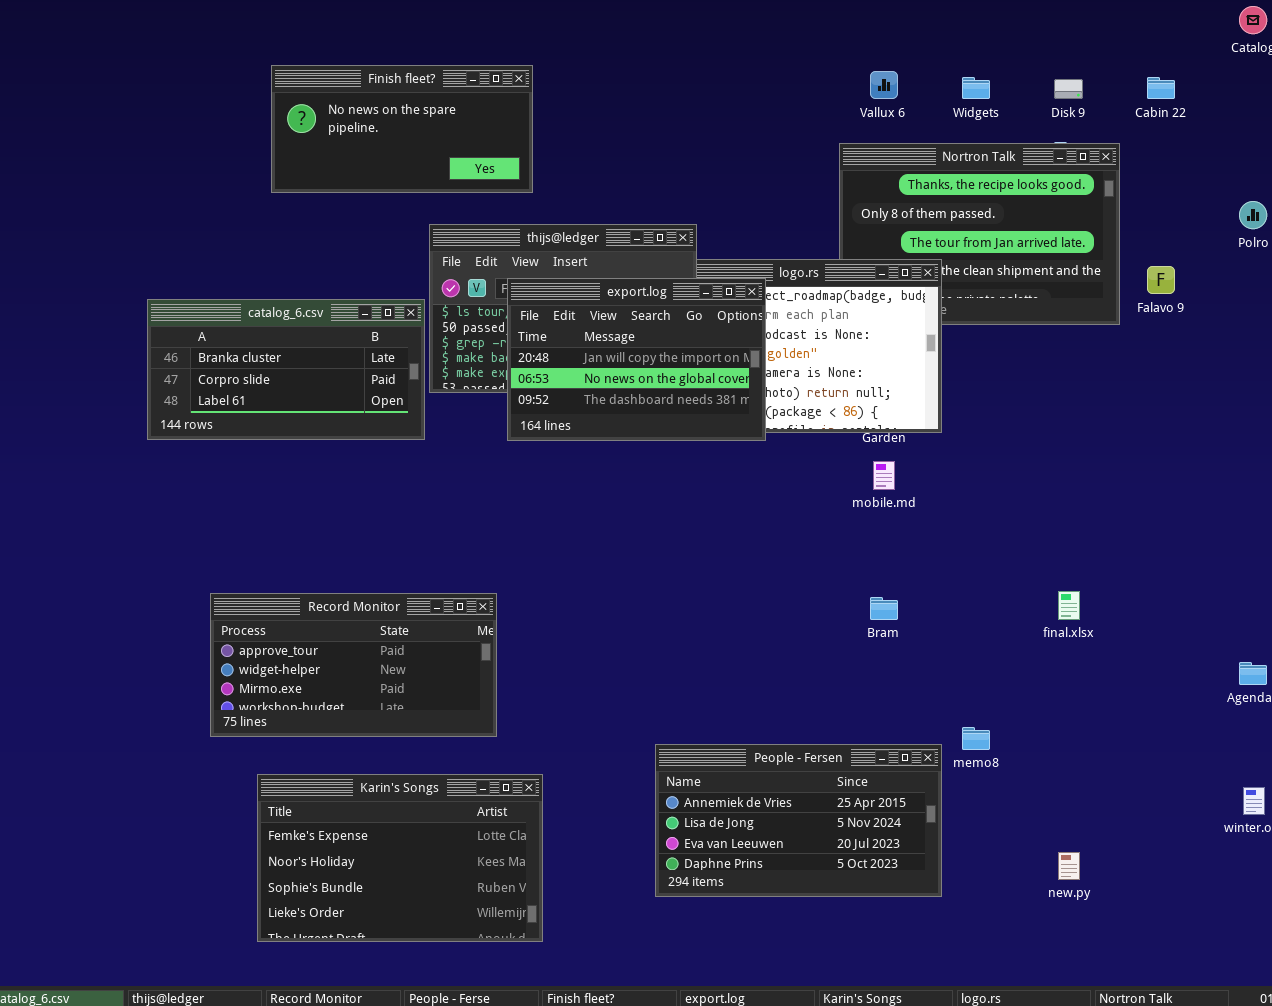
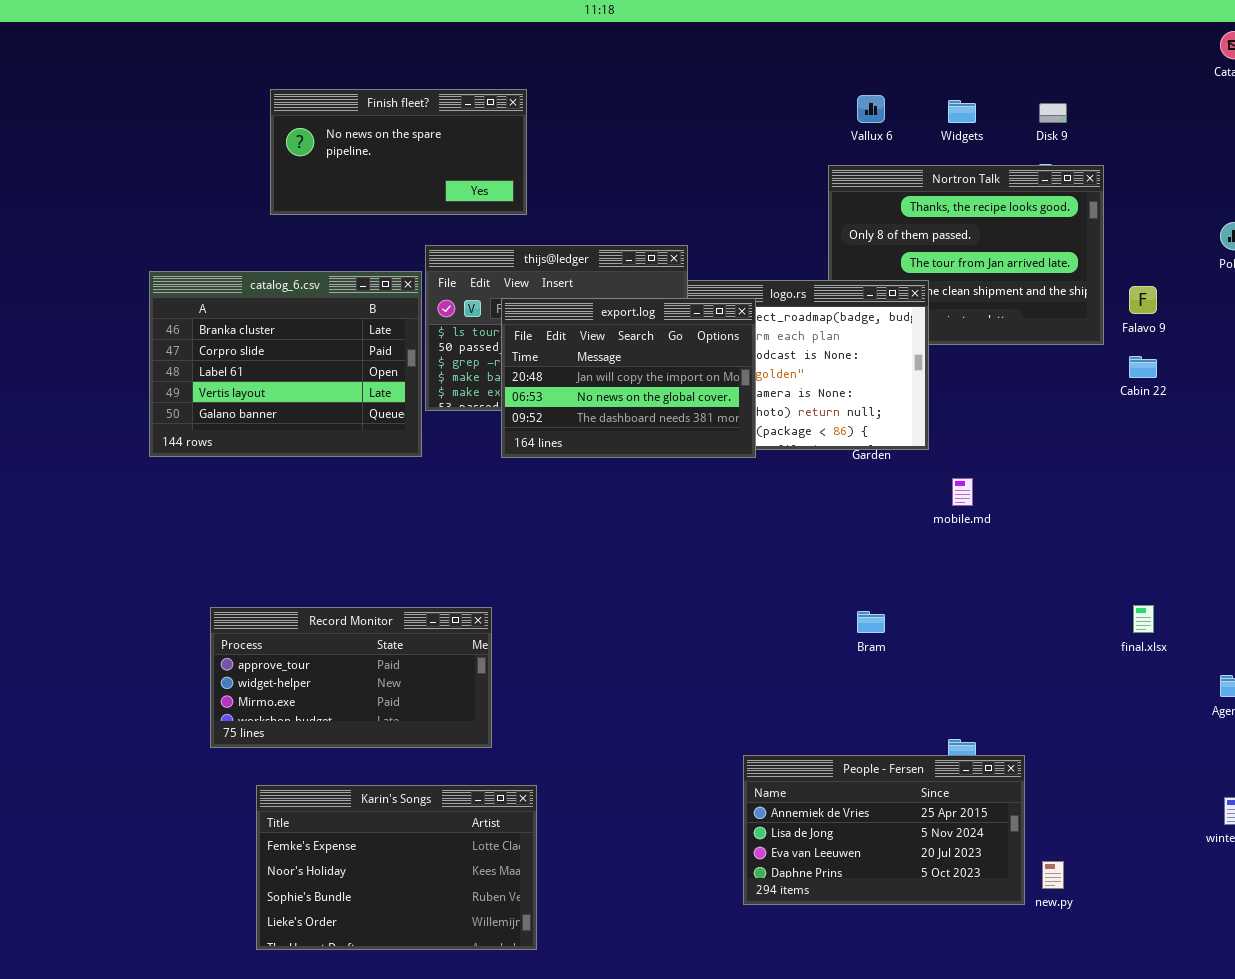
Cabin 22: [1147,77,1175,99] -> [1129,356,1157,378], moved
catalog_6.csv: [147,299,425,440] -> [149,271,422,457], resized
mobile.md: [873,461,895,490] -> [952,478,973,506], moved
final.xlsx: [1058,591,1080,620] -> [1133,605,1154,633], moved
People - Fersen: [655,744,942,897] -> [743,755,1025,905], moved

